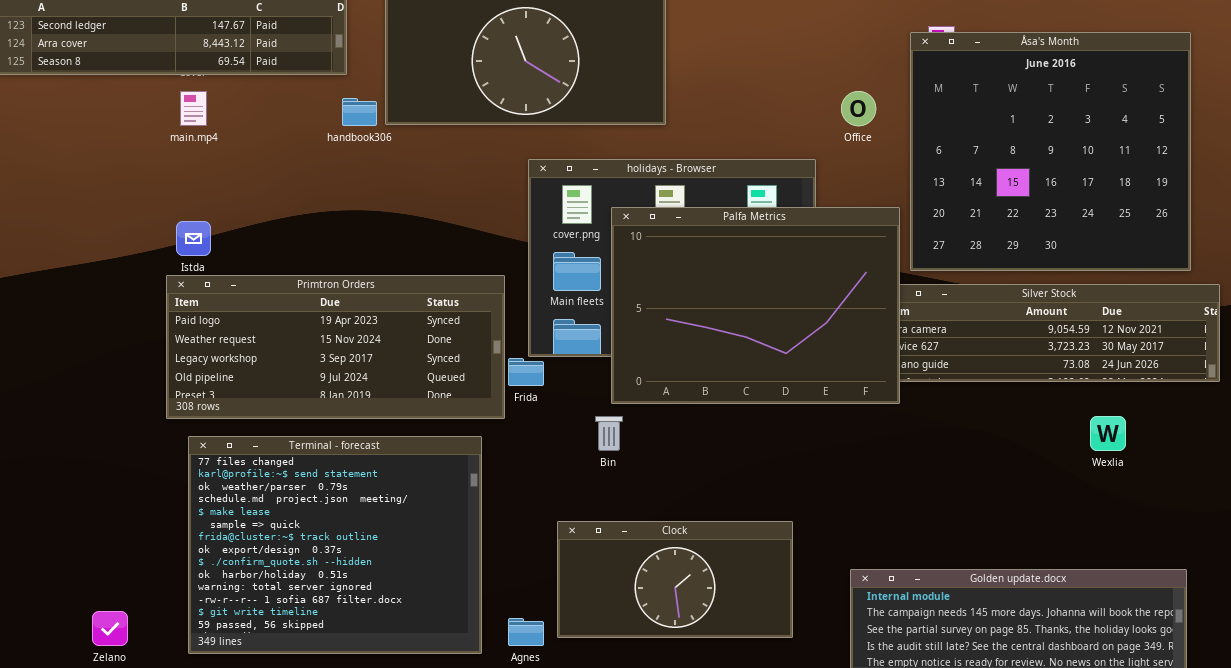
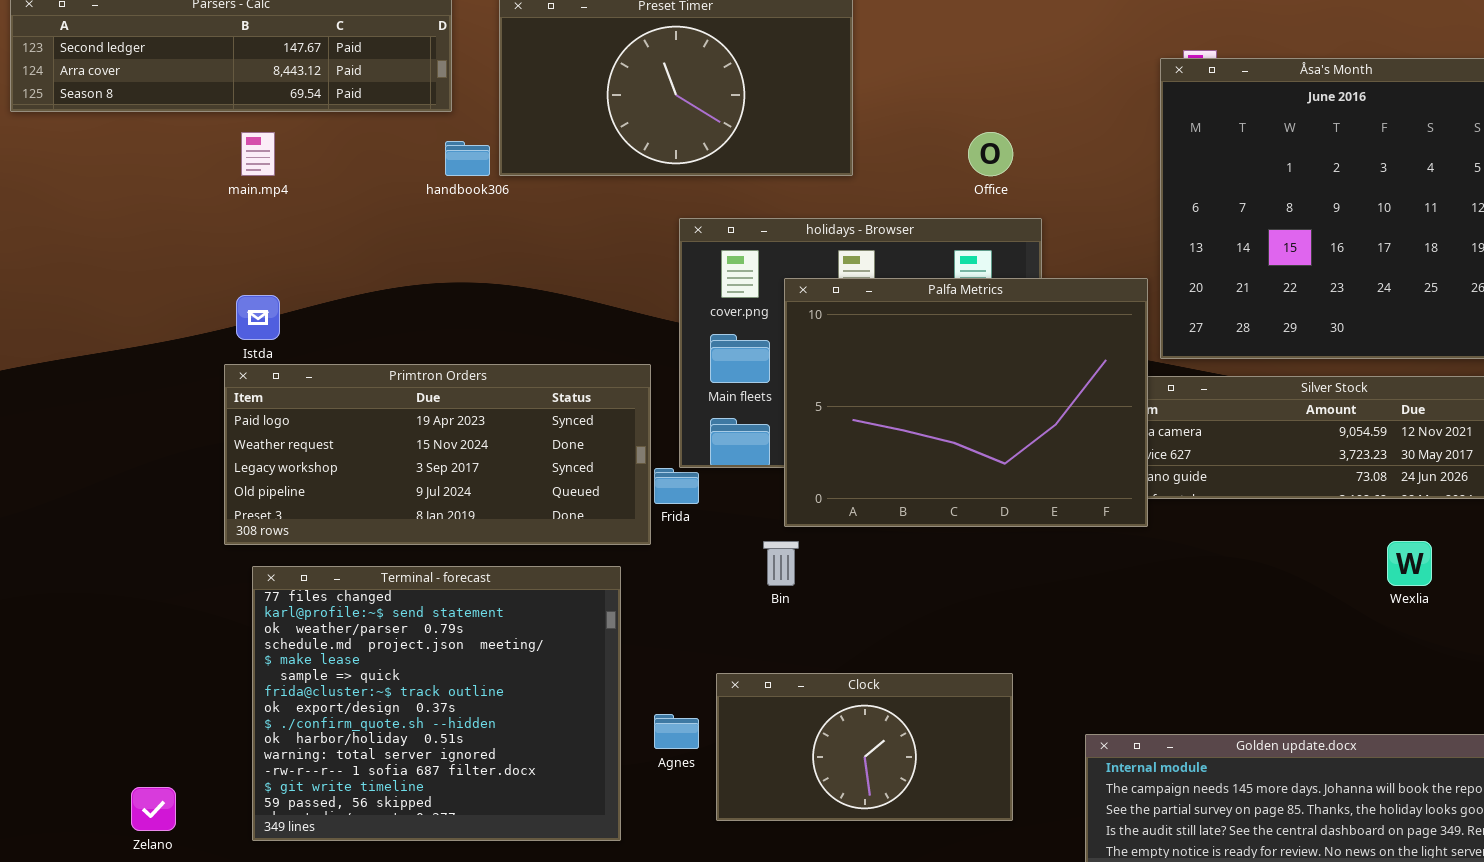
Office: [841,91,876,126] -> [968,132,1013,176], moved
Agnes: [508,618,544,646] -> [654,714,699,749], moved

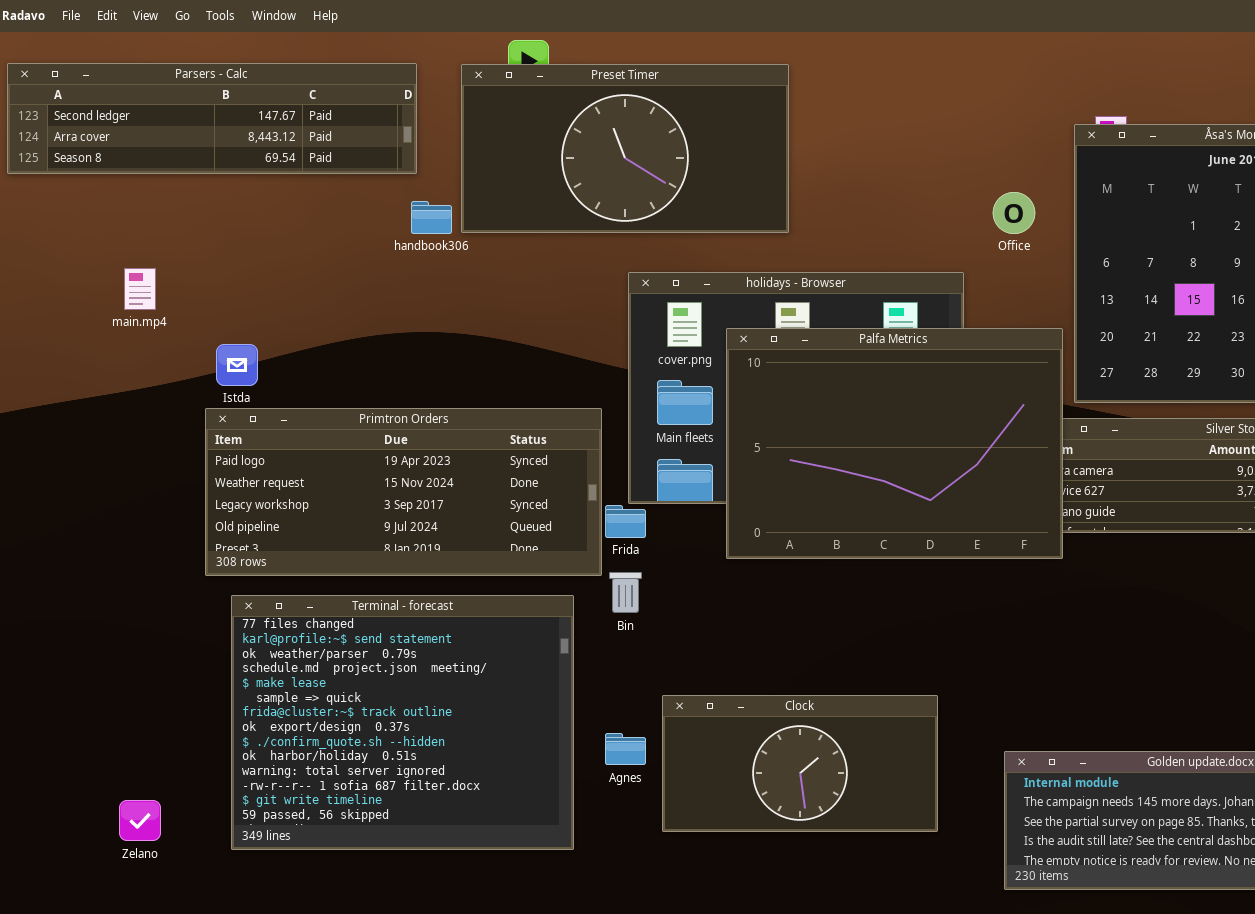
main.mp4: [241,132,275,176] -> [124,268,156,310], moved
Office: [968,132,1013,176] -> [993,192,1035,234], moved
Bin: [763,541,799,586] -> [609,572,642,613], moved

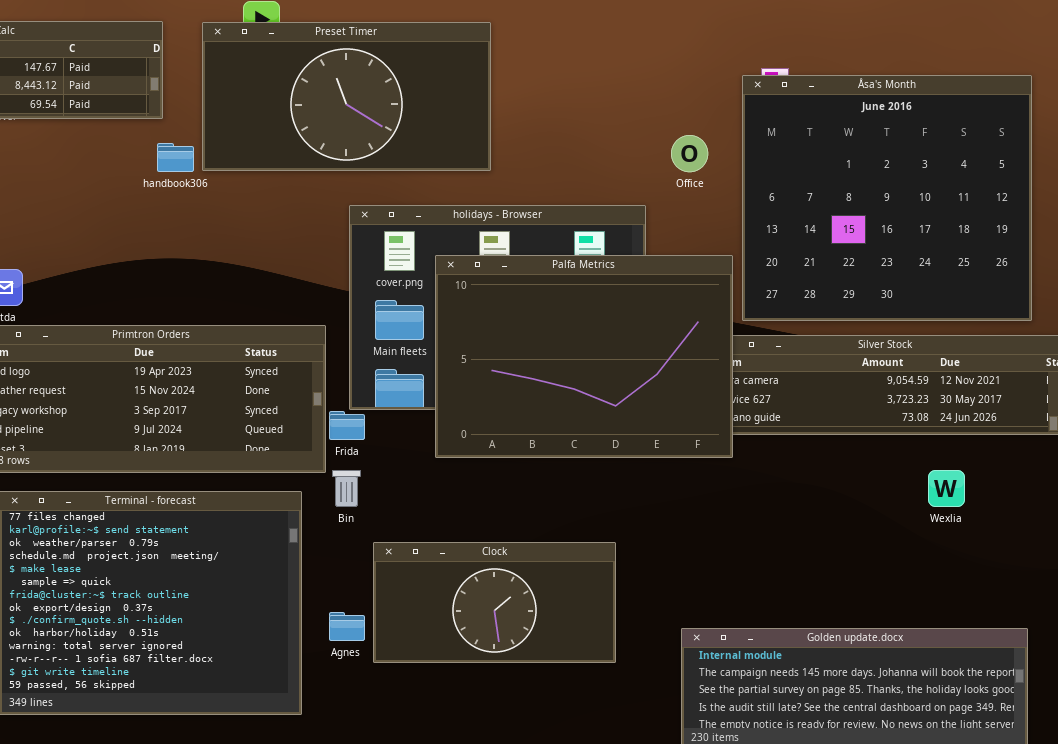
Clock: [662,695,938,832] -> [373,542,616,663], moved

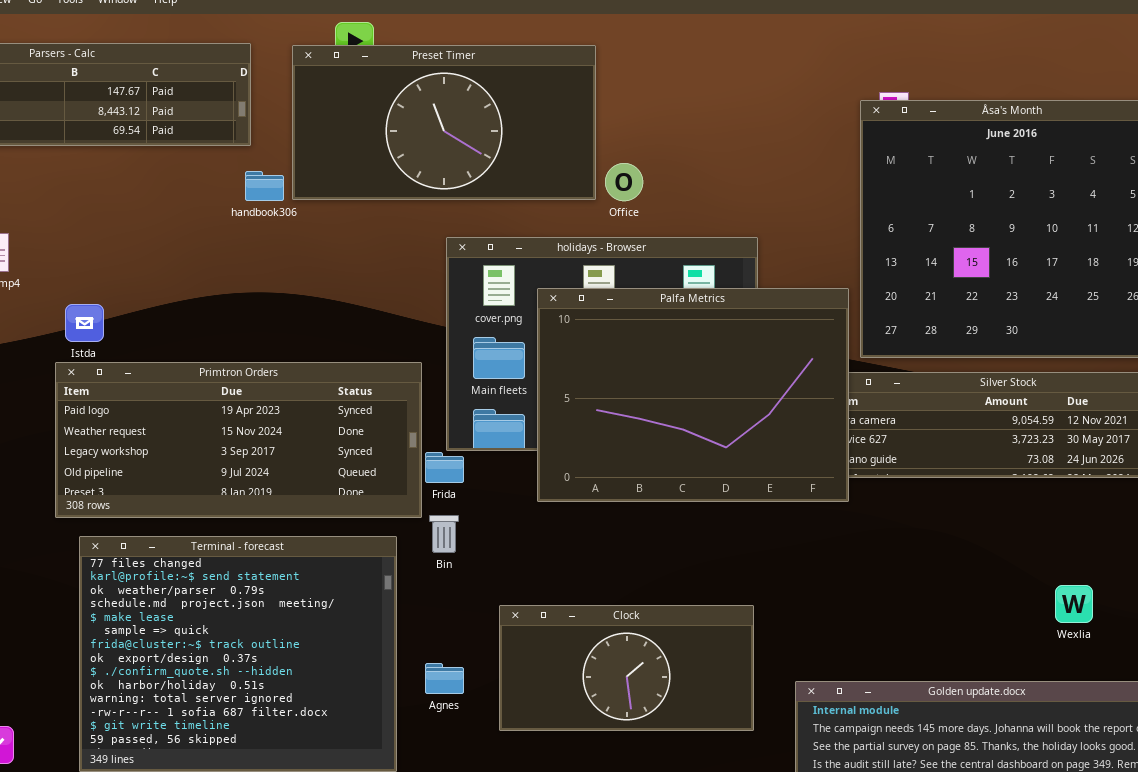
Office: [671,135,708,172] -> [605,163,643,201], moved
Wexlia: [928,470,965,507] -> [1055,585,1093,623], moved
Clock: [373,542,616,663] -> [499,605,754,731], moved

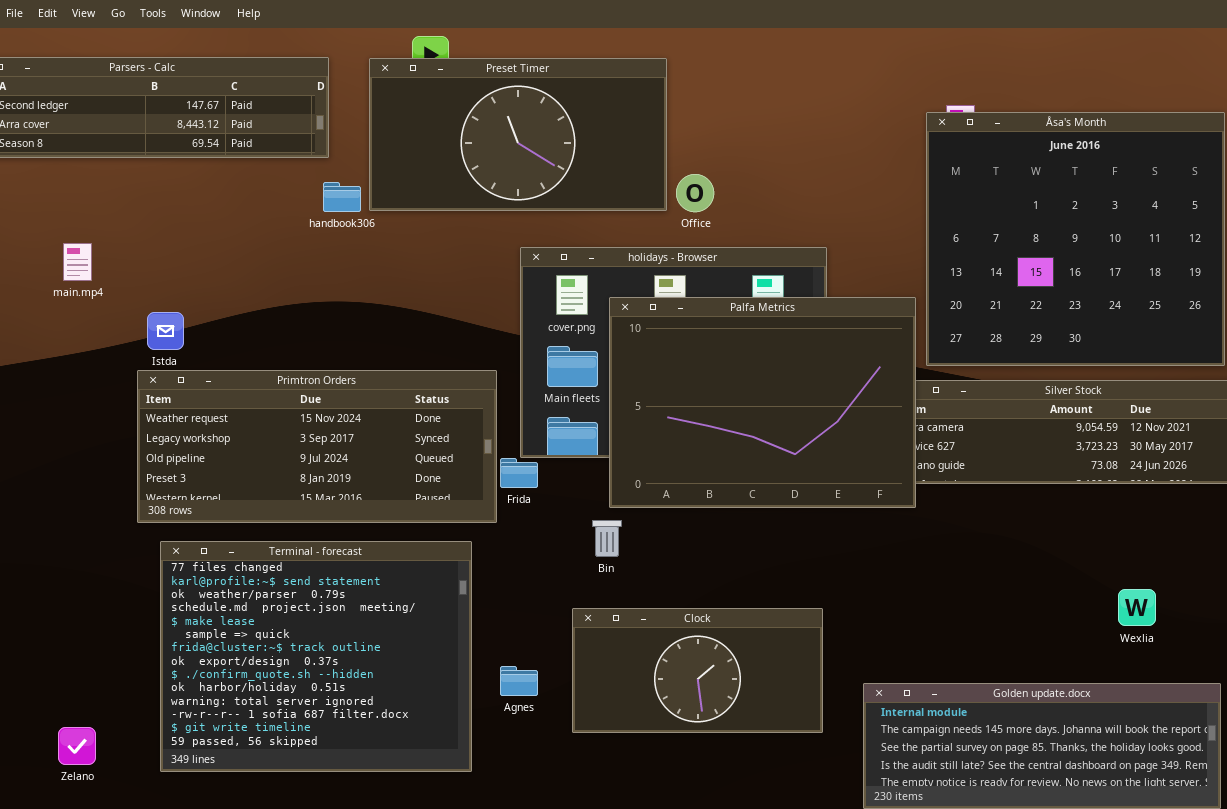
Primtron Orders: [55,362,422,518] -> [137,370,497,523], scrolled down 1 row
Bin: [429,515,459,553] -> [592,520,622,557], moved

